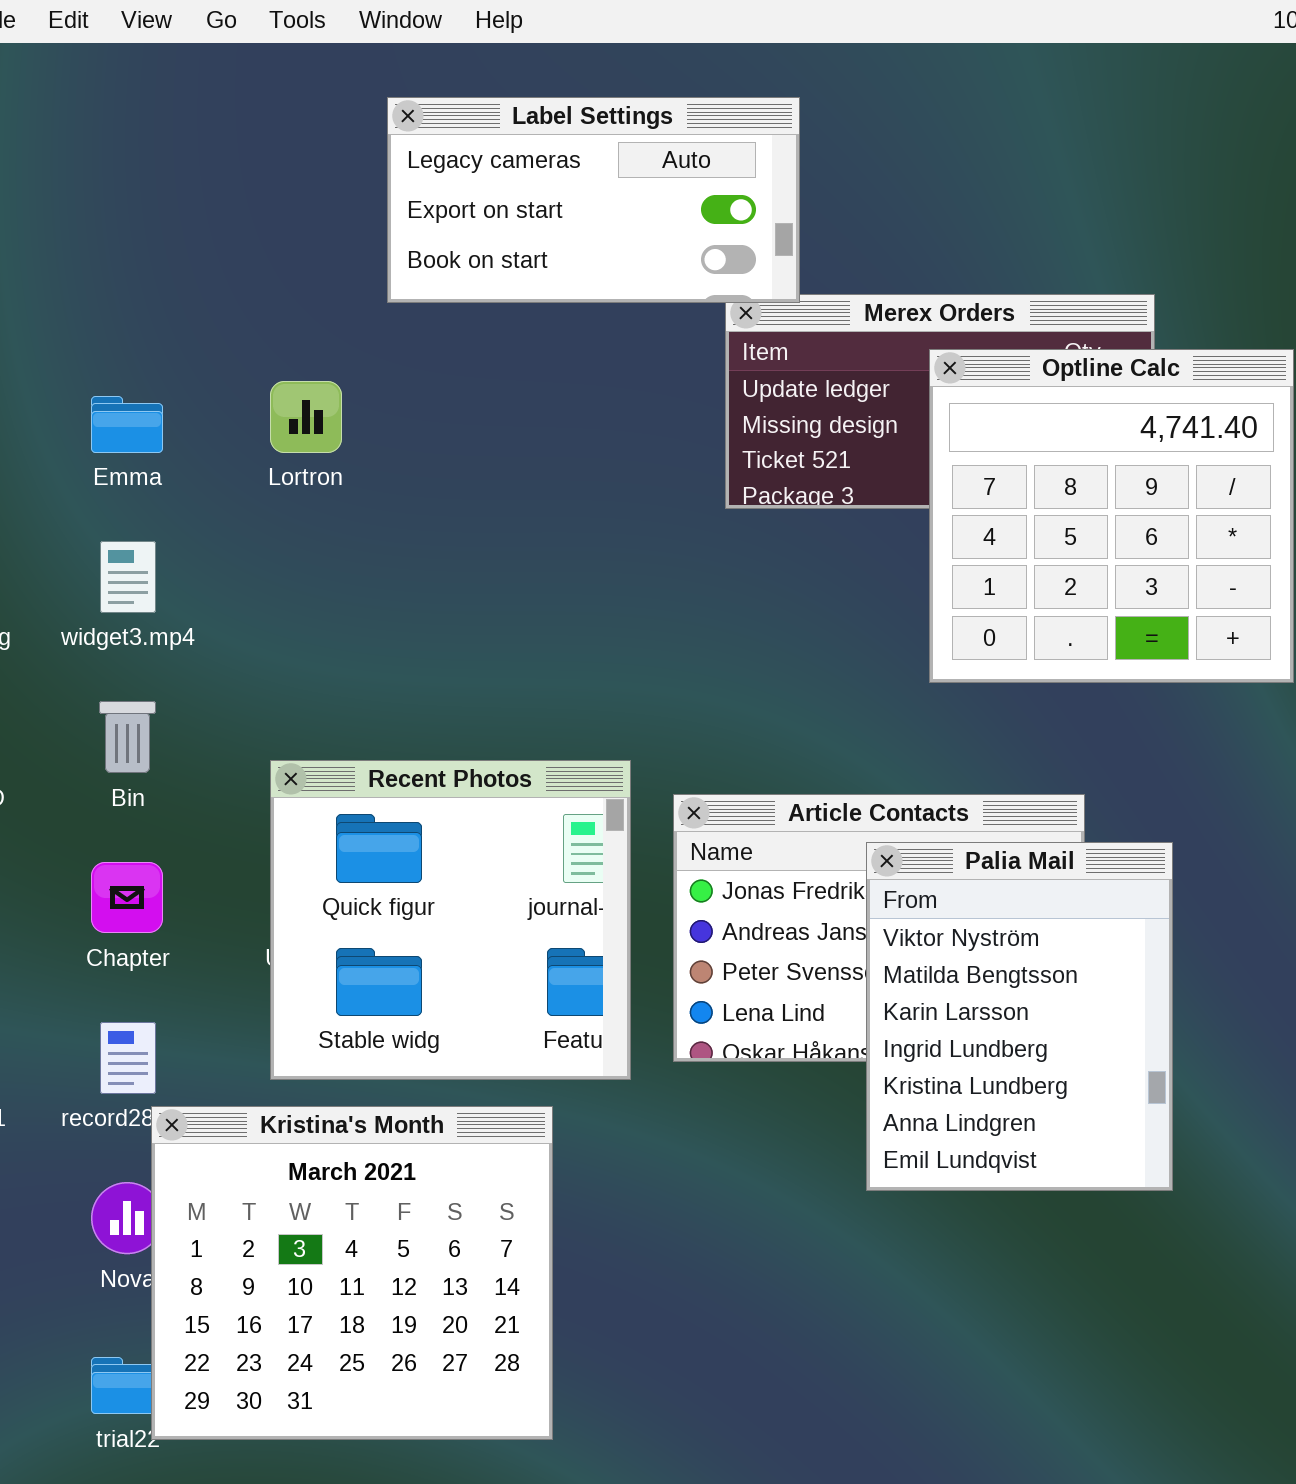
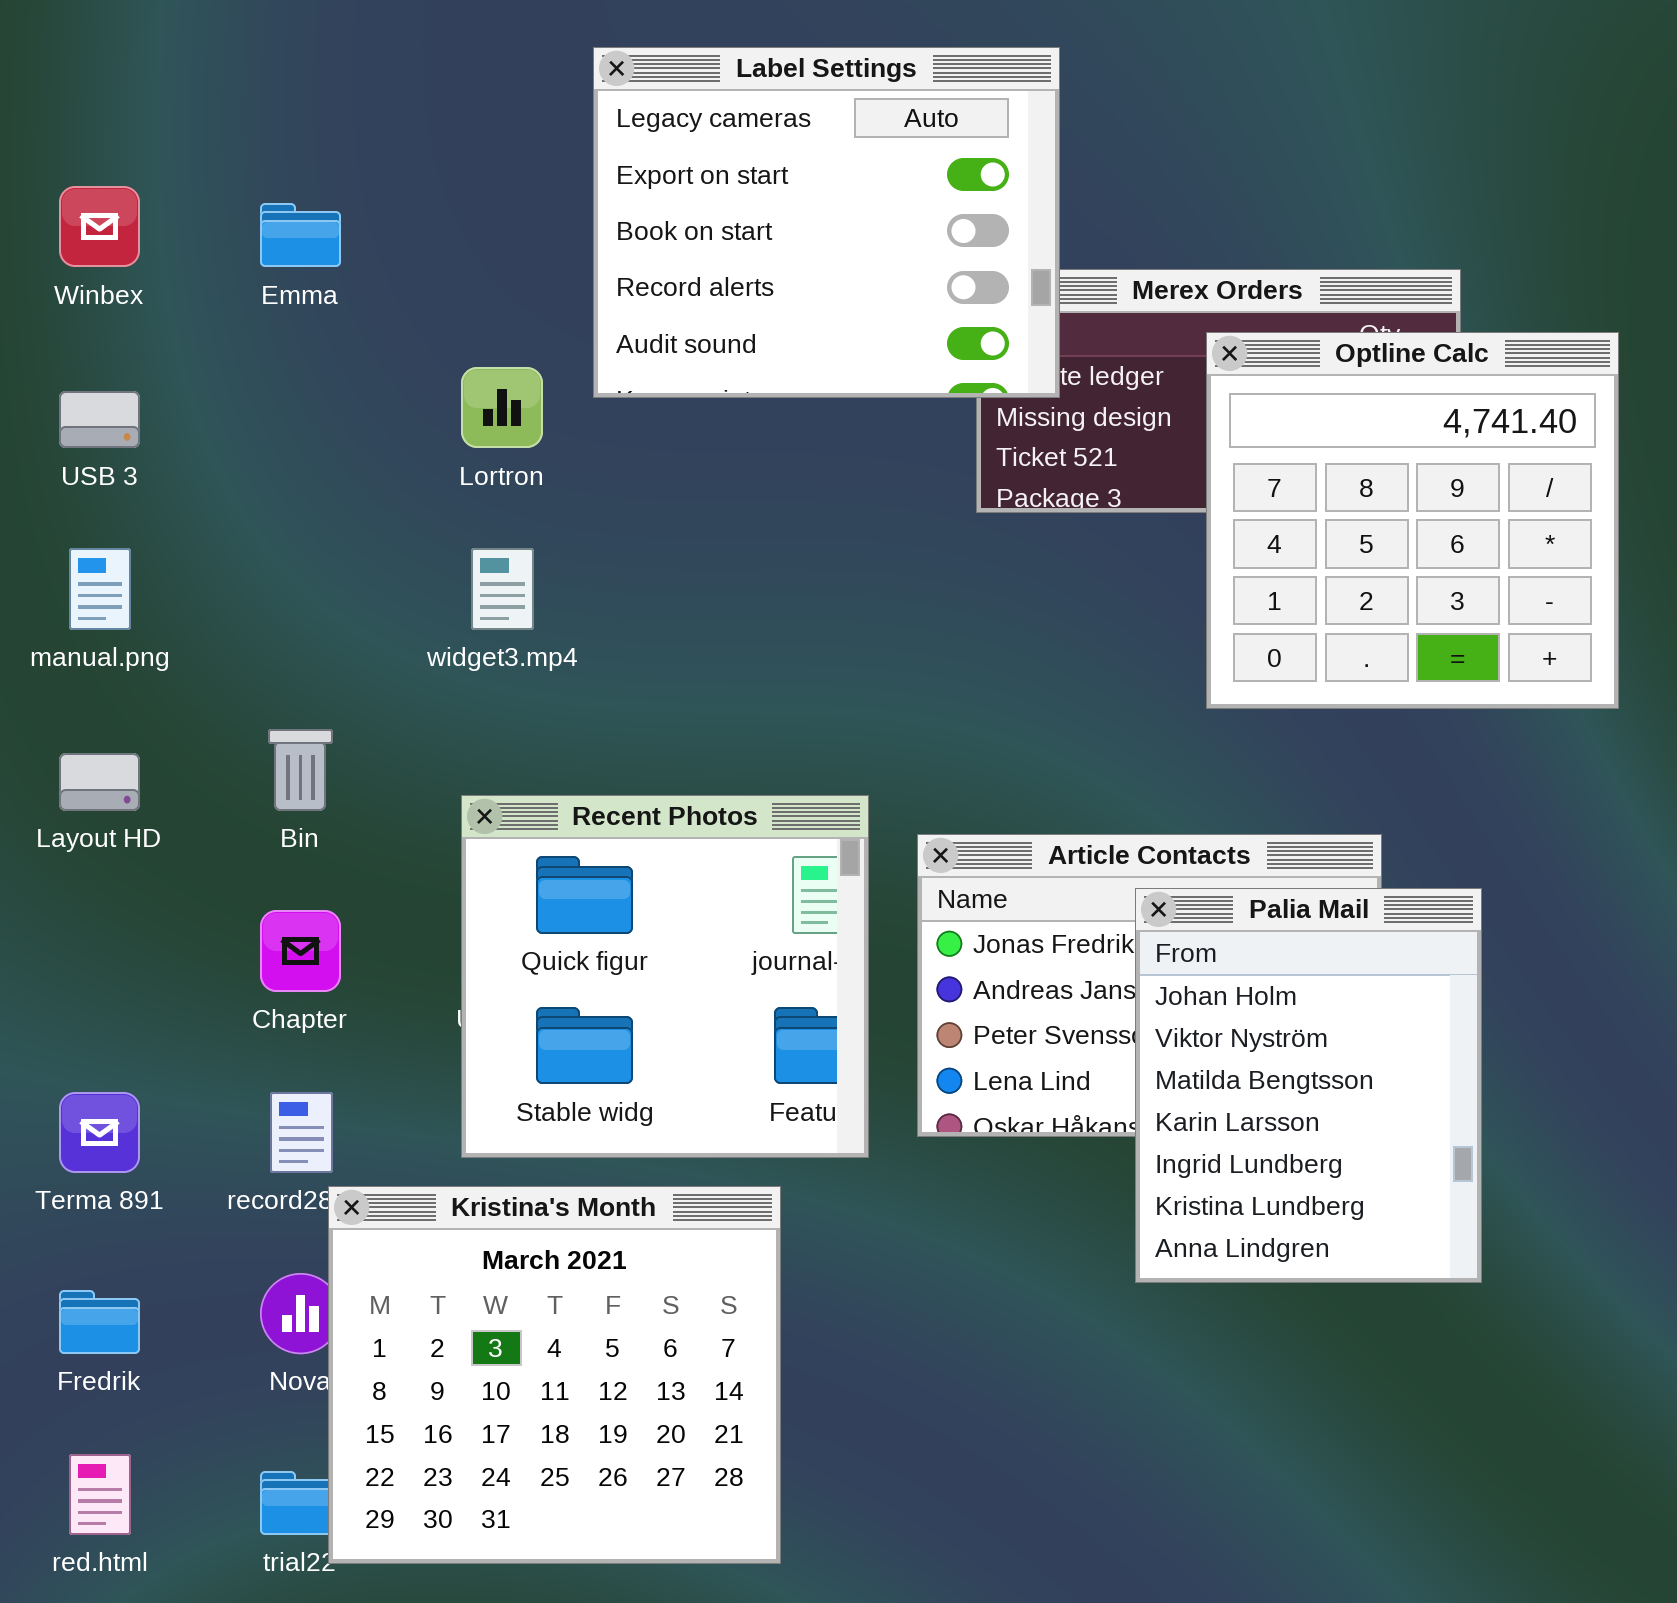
Label Settings: [387,97,800,303] -> [593,47,1060,398], resized
Emma: [91,396,163,453] -> [260,203,341,267], moved
widget3.mp4: [100,541,156,613] -> [471,548,534,630], moved
Palia Mail: [866,842,1173,1191] -> [1135,888,1482,1283], scrolled up 1 row

